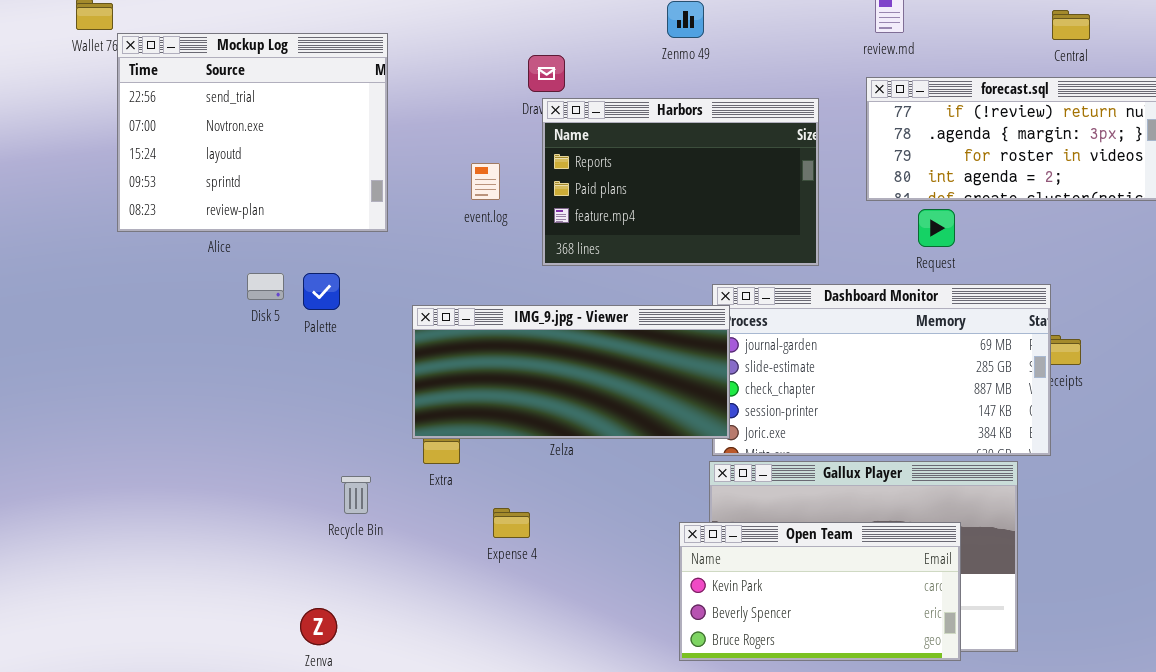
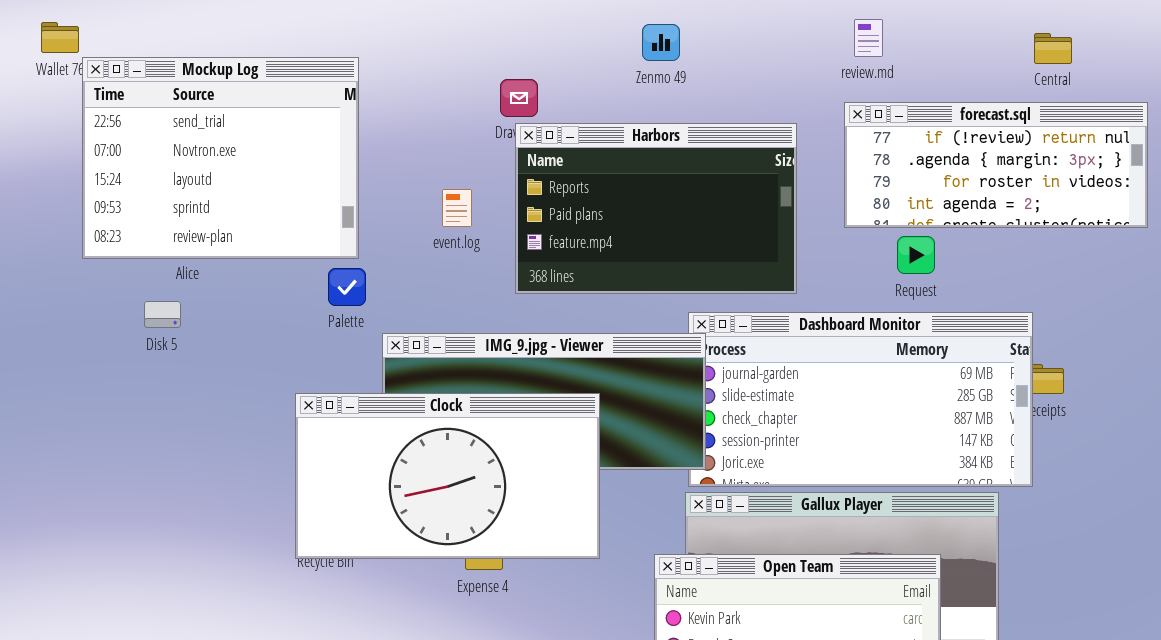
Disk 5: [247,273,284,300] -> [144,301,181,328], moved
Palette: [303,273,340,310] -> [328,268,366,306], moved
Clock: none -> [295,393,600,559], opened

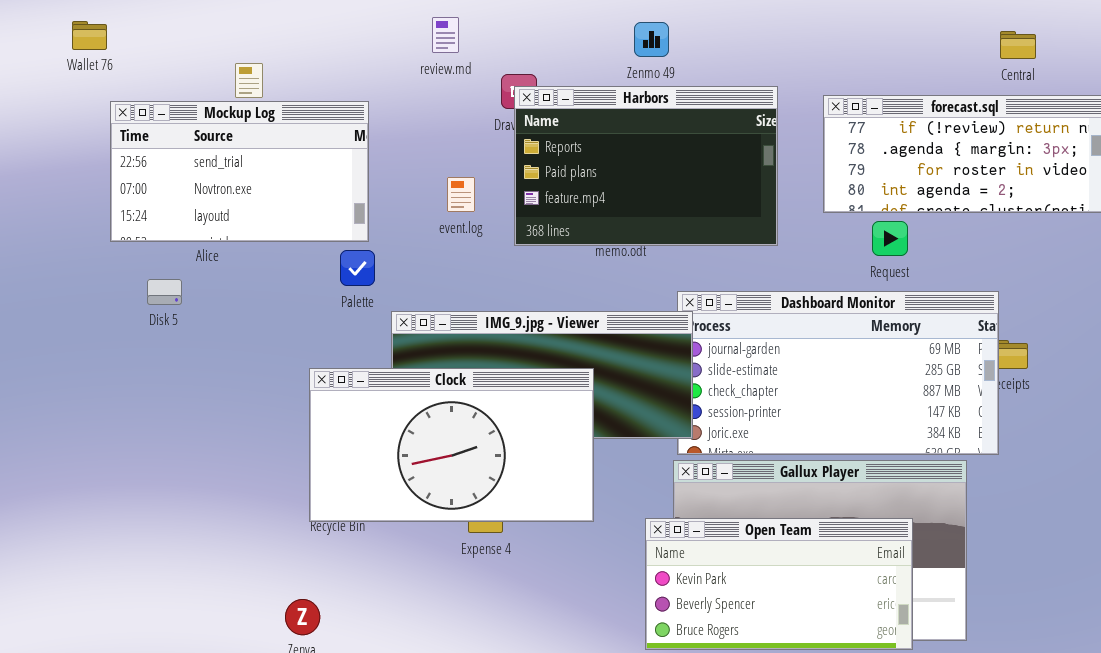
review.md: [854,19,883,57] -> [432,17,459,53], moved
Mockup Log: [82,57,359,259] -> [110,101,369,242], resized
Harbors: [515,123,797,294] -> [514,86,778,246], moved
Disk 5: [144,301,181,328] -> [147,279,182,305], moved

